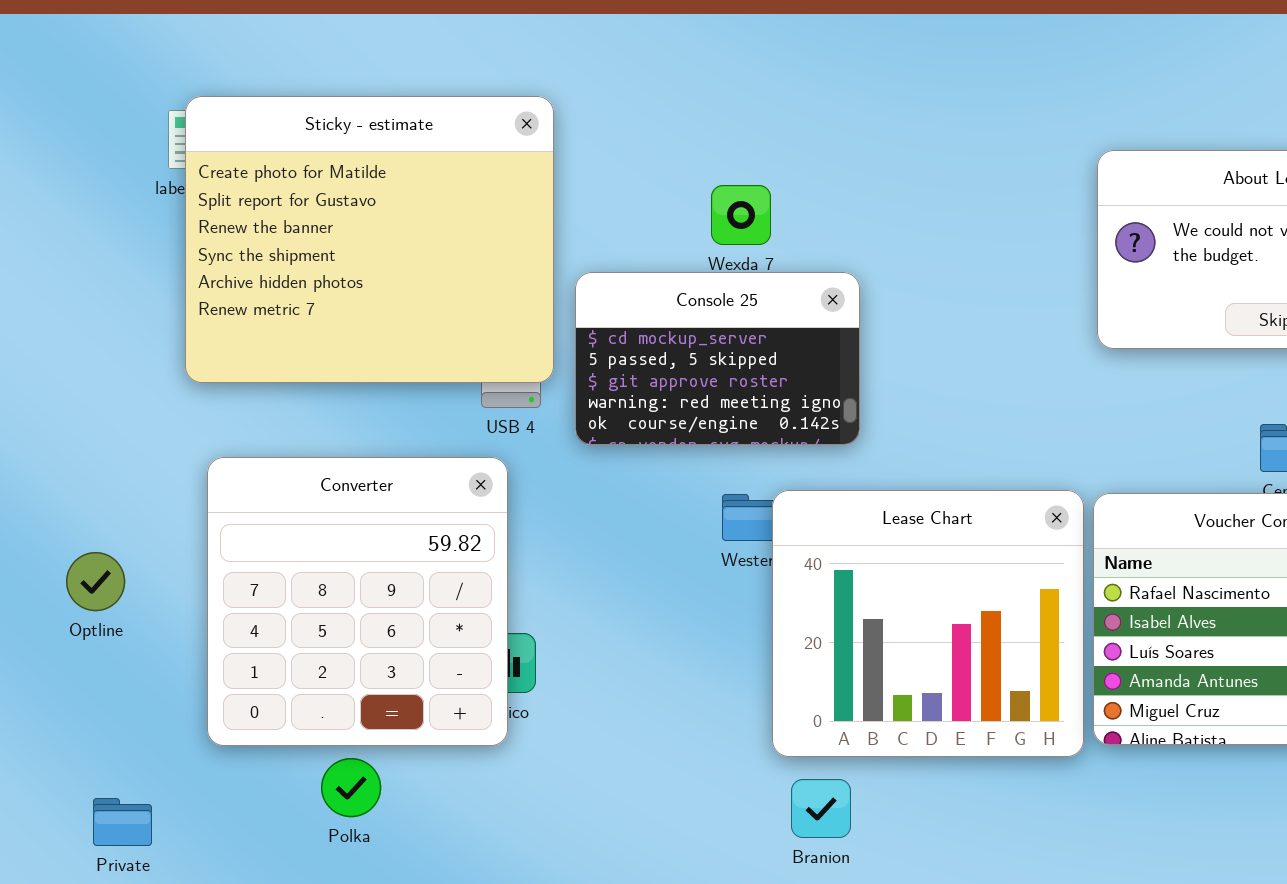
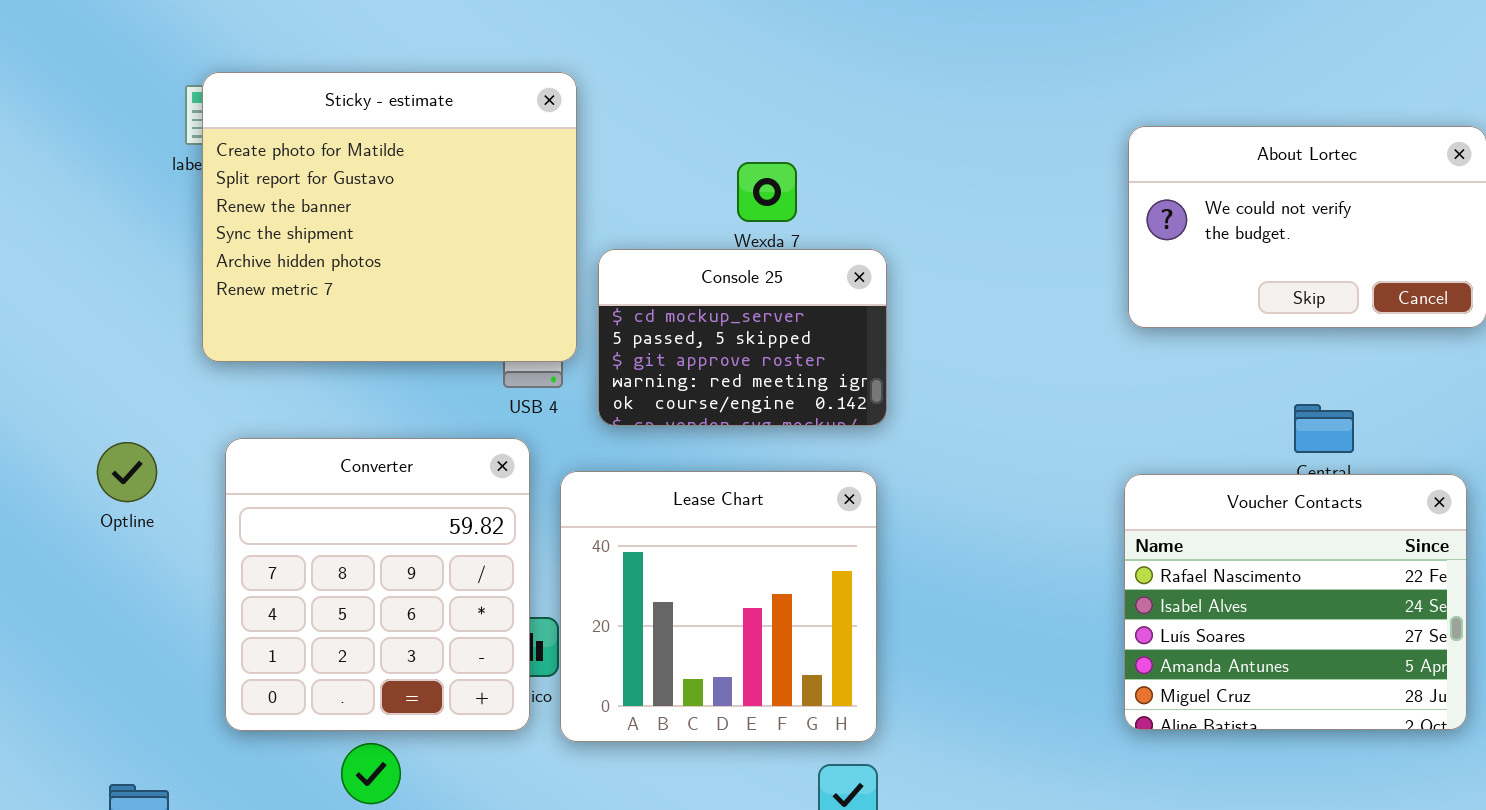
Lease Chart: [772,490,1084,757] -> [560,471,877,742], moved
Optline: [66,552,125,611] -> [97,442,157,502], moved

